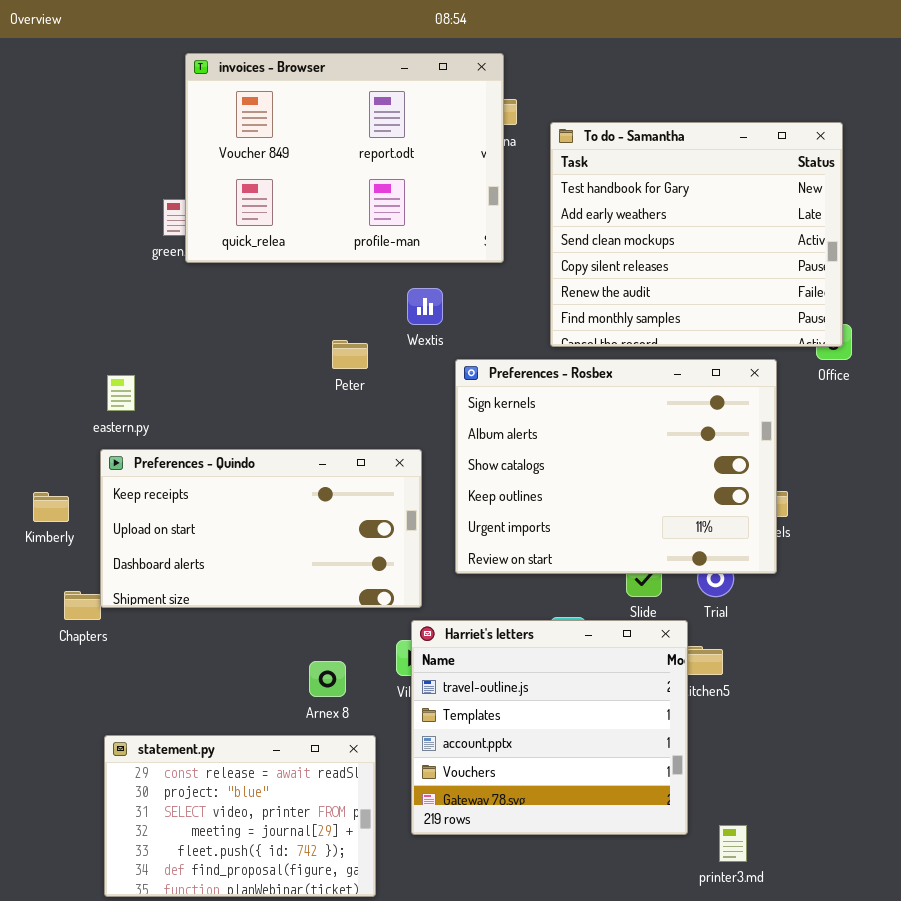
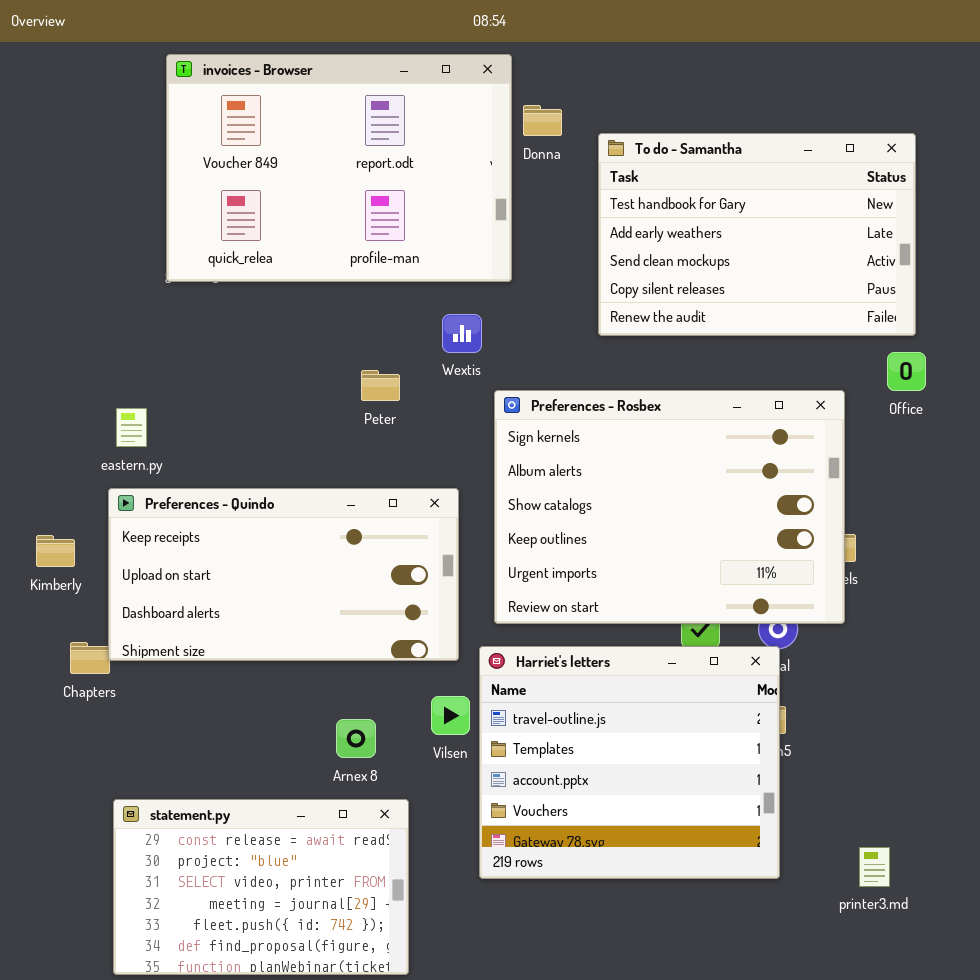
invoices - Browser: [185,53,504,263] -> [166,54,512,282], moved
To do - Samantha: [550,122,843,347] -> [598,133,916,336], resized
Harriet's letters: [411,620,688,835] -> [479,646,780,879], moved
printer3.md: [719,825,747,862] -> [859,847,890,887], moved

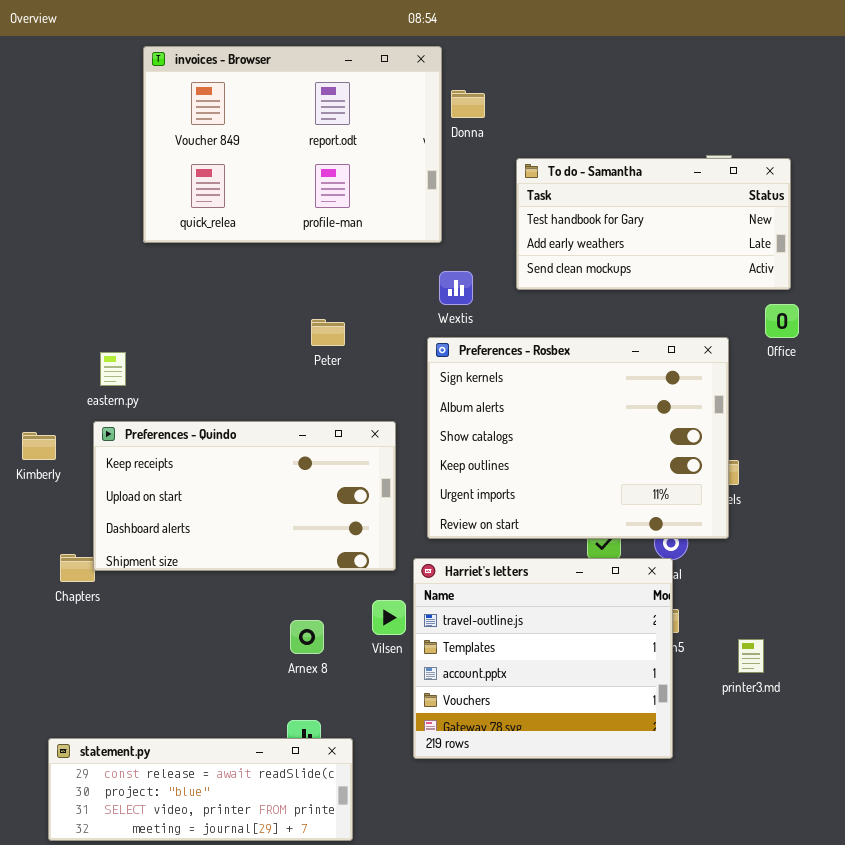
To do - Samantha: [598,133,916,336] -> [516,158,791,290], resized
Wextis: [442,314,482,353] -> [439,271,473,305], moved
Kimberly: [36,535,75,567] -> [22,432,56,460], moved
statement.py: [113,799,409,975] -> [48,738,353,841], resized
printer3.md: [859,847,890,887] -> [738,639,764,673], moved

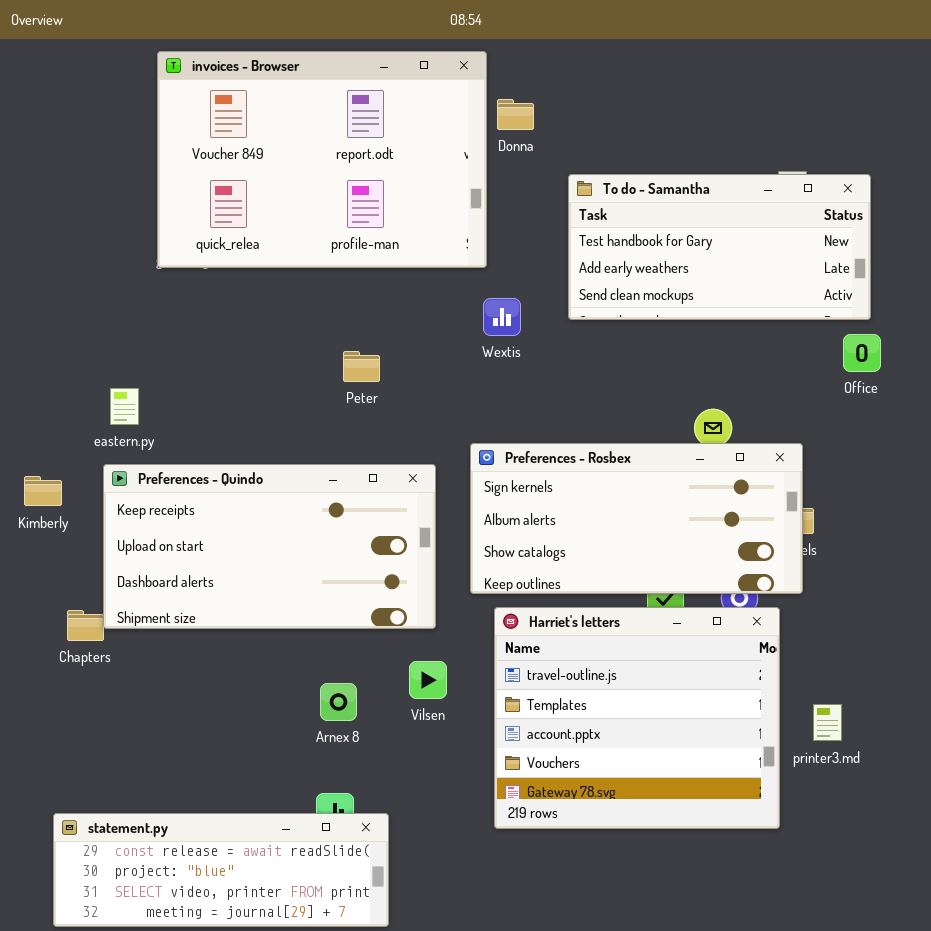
Preferences - Rosbex: [427,337,729,539] -> [470,443,803,594], resized
Harriet's letters: [413,558,673,759] -> [494,607,780,829], moved

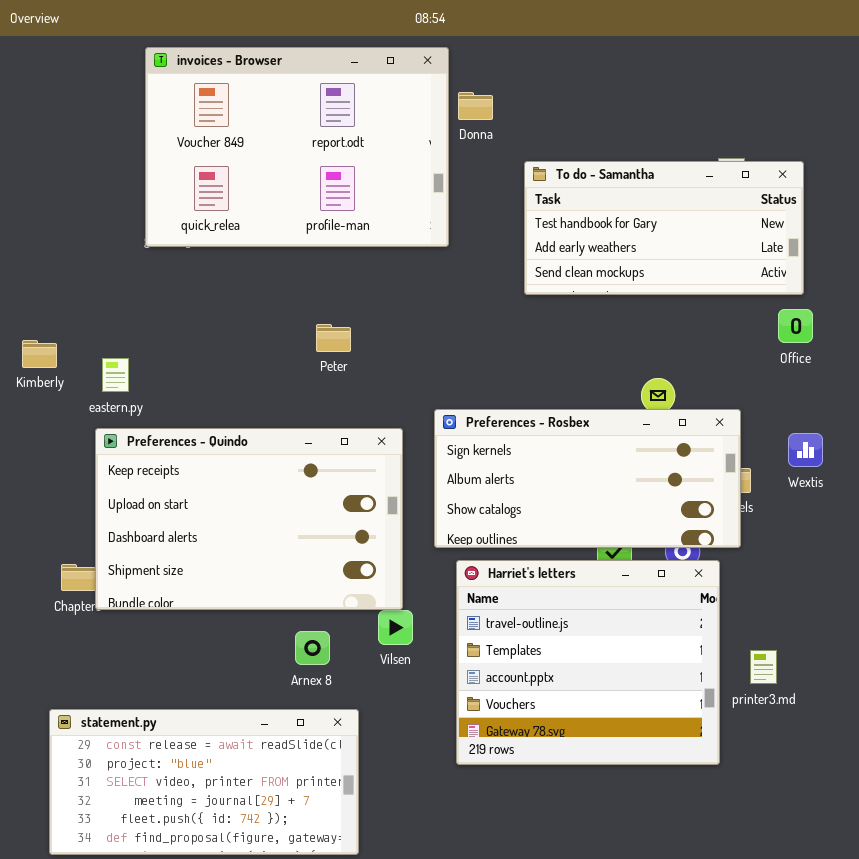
Wextis: [483,298,521,336] -> [788,433,823,467], moved
Preferences - Quindo: [103,464,436,629] -> [95,428,403,610], resized
Kimberly: [24,476,62,506] -> [22,340,57,368], moved
statement.py: [53,813,389,927] -> [49,709,359,855], resized

